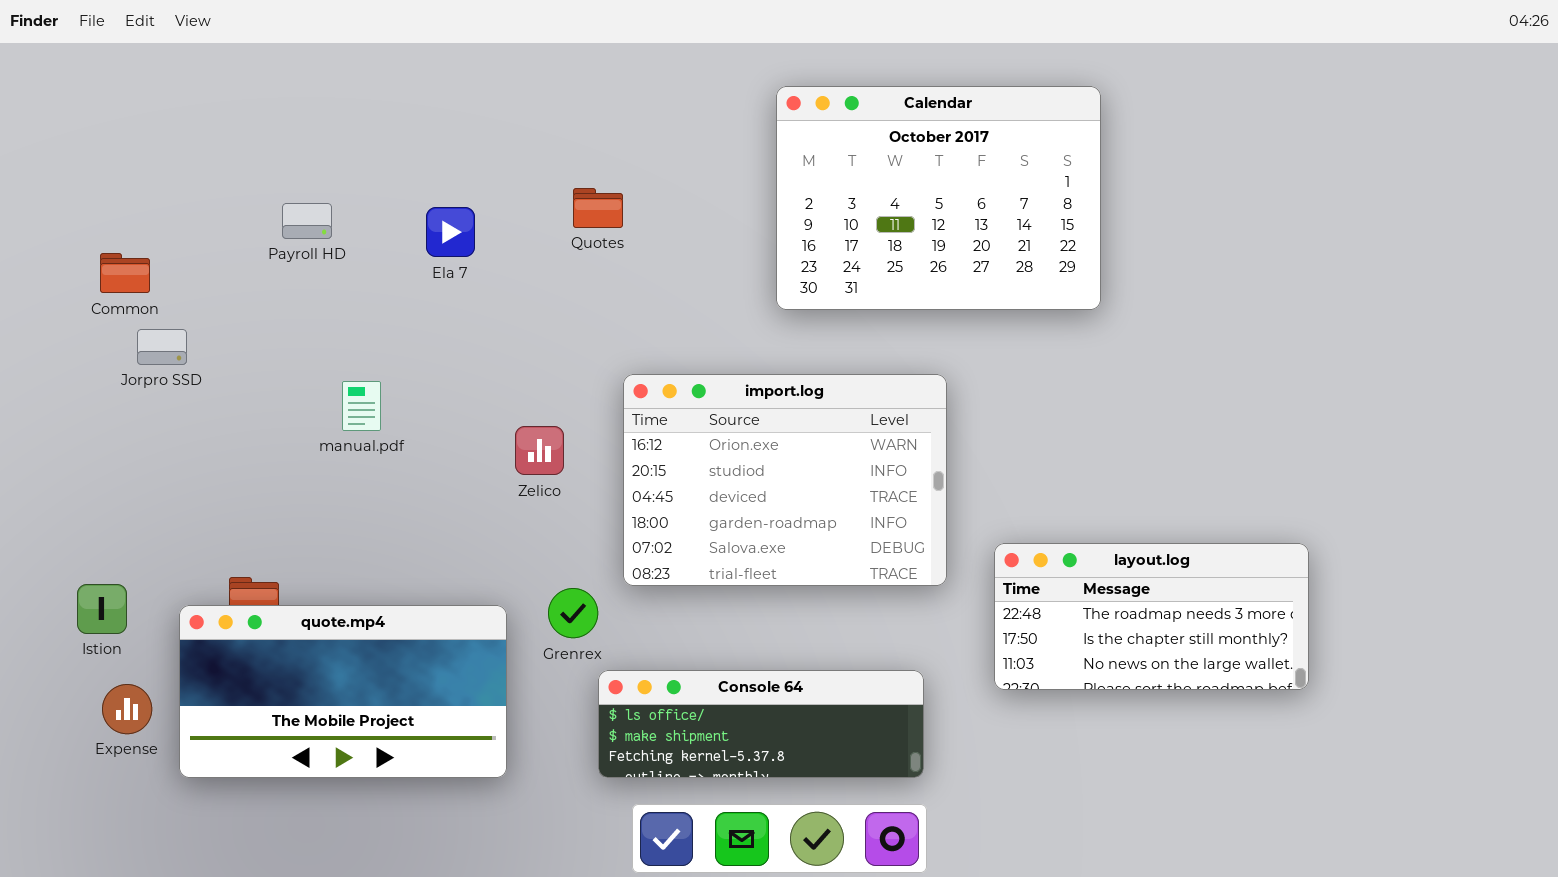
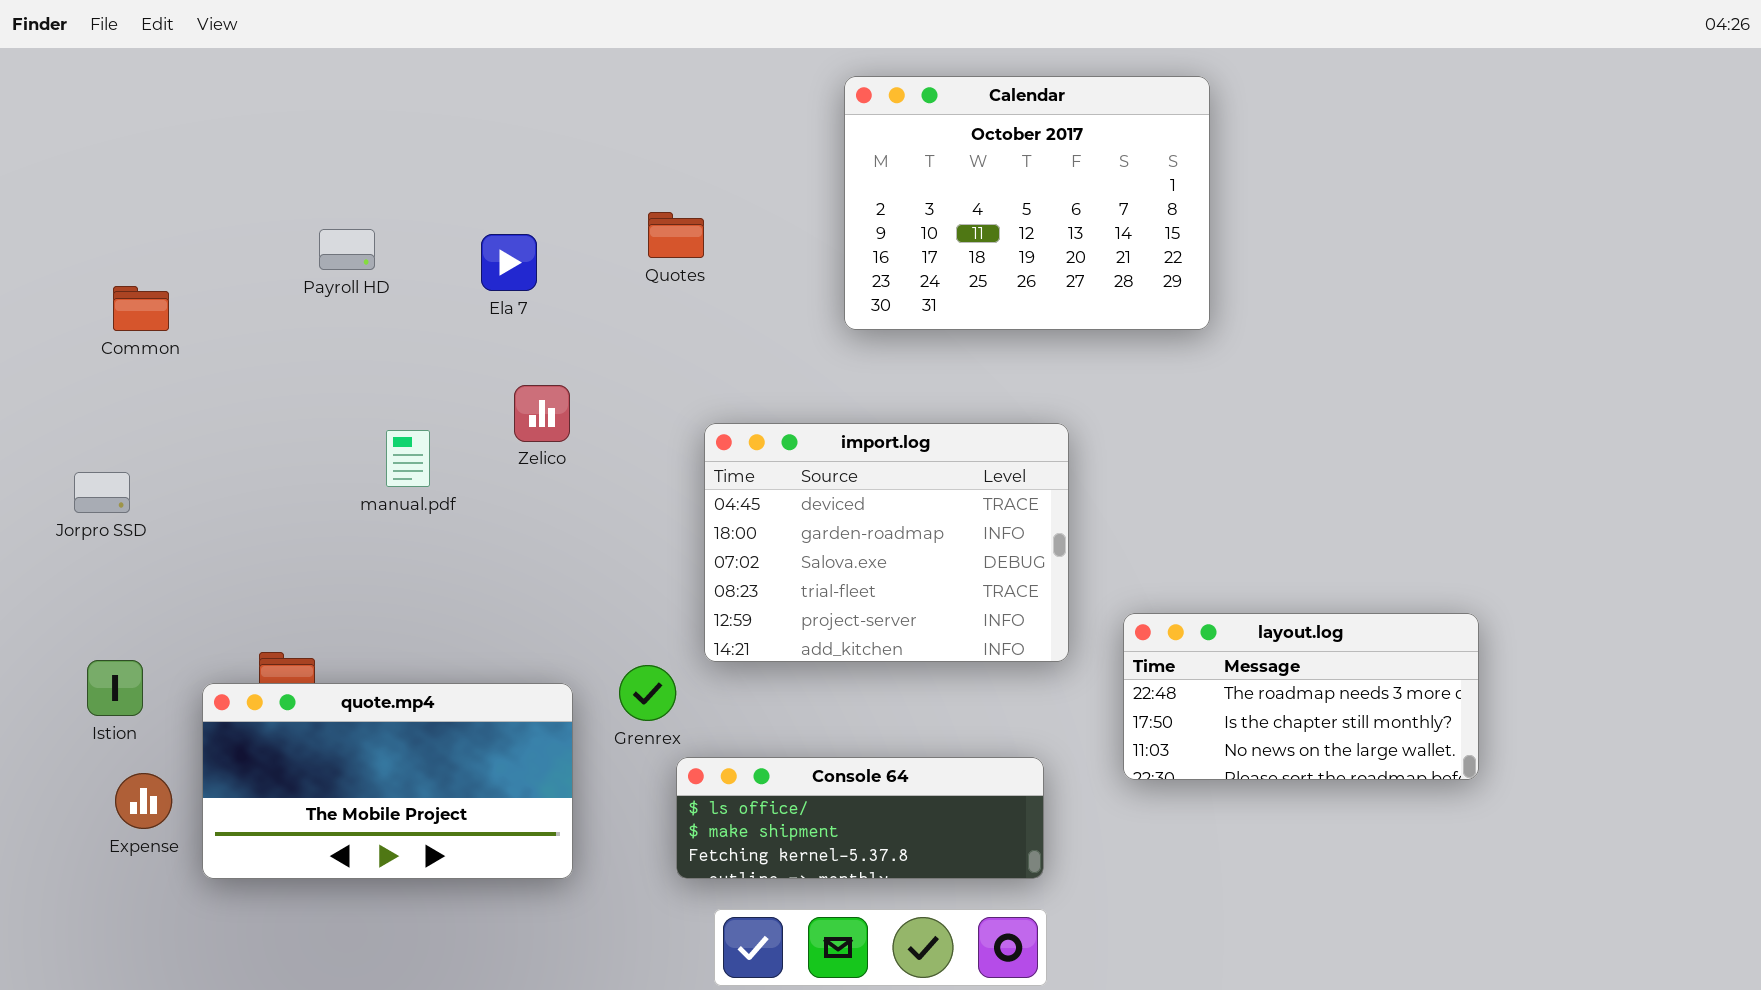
Calendar: [776,86,1101,310] -> [844,76,1210,330], moved
Jorpro SSD: [137,329,187,365] -> [74,472,130,513], moved
import.log: [623,374,947,586] -> [704,423,1069,662], scrolled down 2 rows
Zelico: [515,426,564,475] -> [514,385,570,442], moved

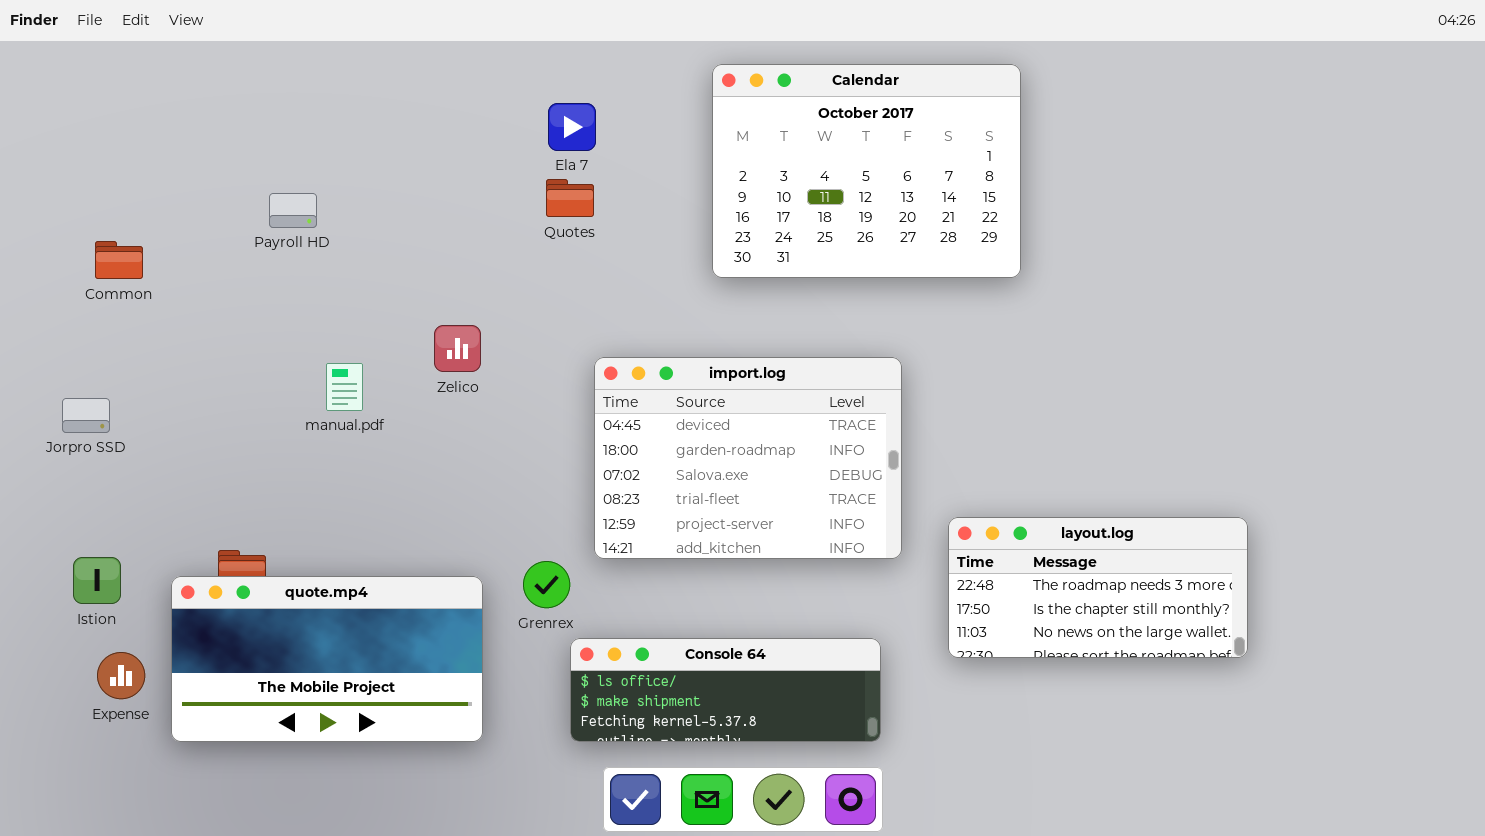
Ela 7: [481,234,537,291] -> [548,103,596,151], moved

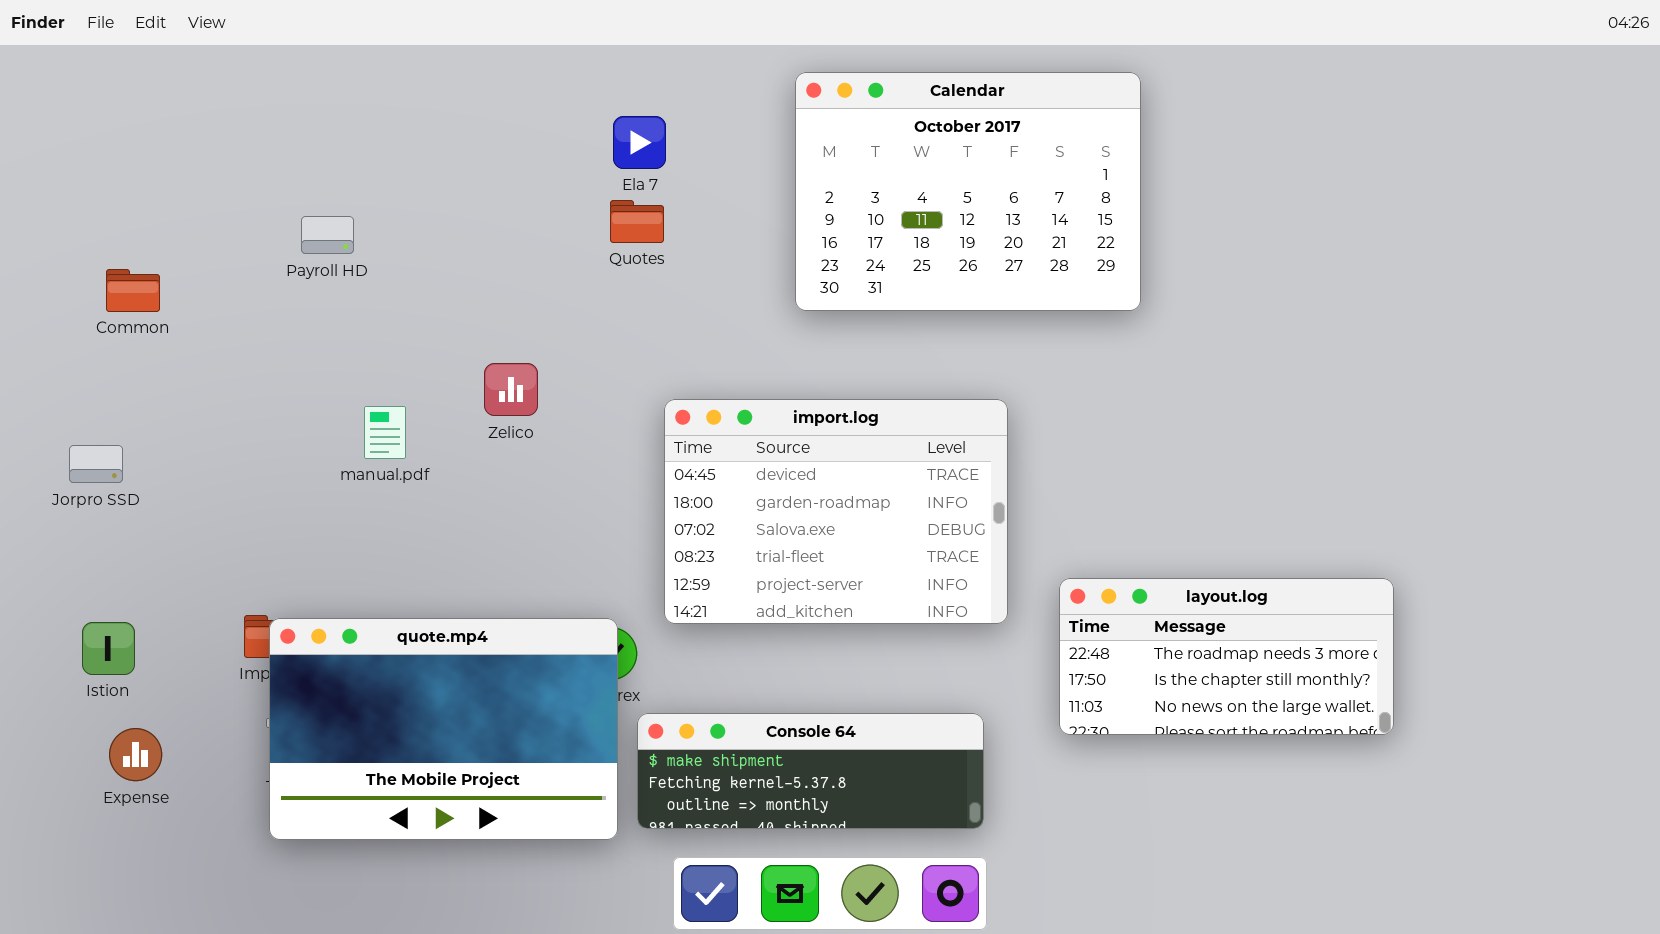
quote.mp4: [171,576,483,742] -> [269,618,618,840], moved, resized
Console 64: [570,638,881,742] -> [637,713,984,829], scrolled down 1 row

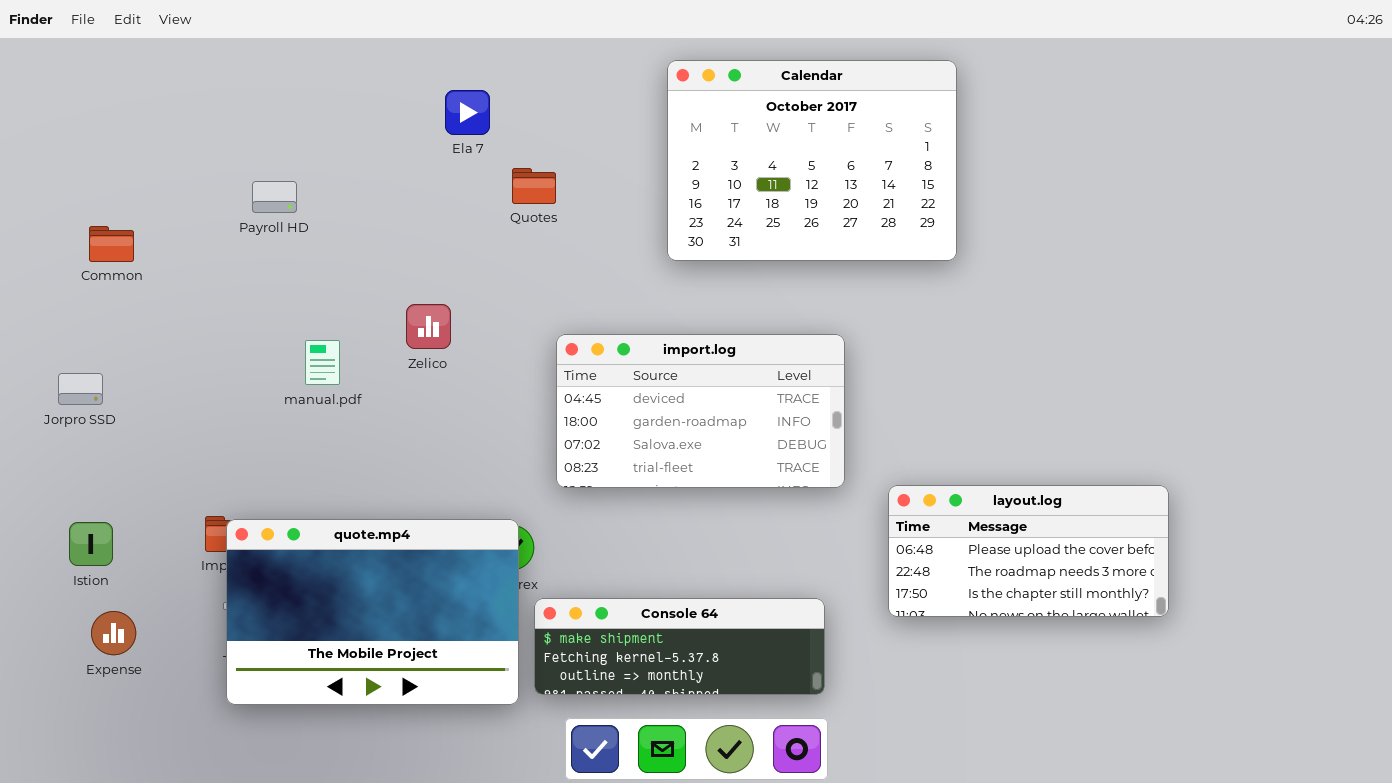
Ela 7: [613,116,666,169] -> [445,90,490,135], moved
import.log: [664,399,1008,624] -> [556,334,845,488], resized
layout.log: [1059,578,1394,735] -> [888,485,1169,617], scrolled up 1 row

